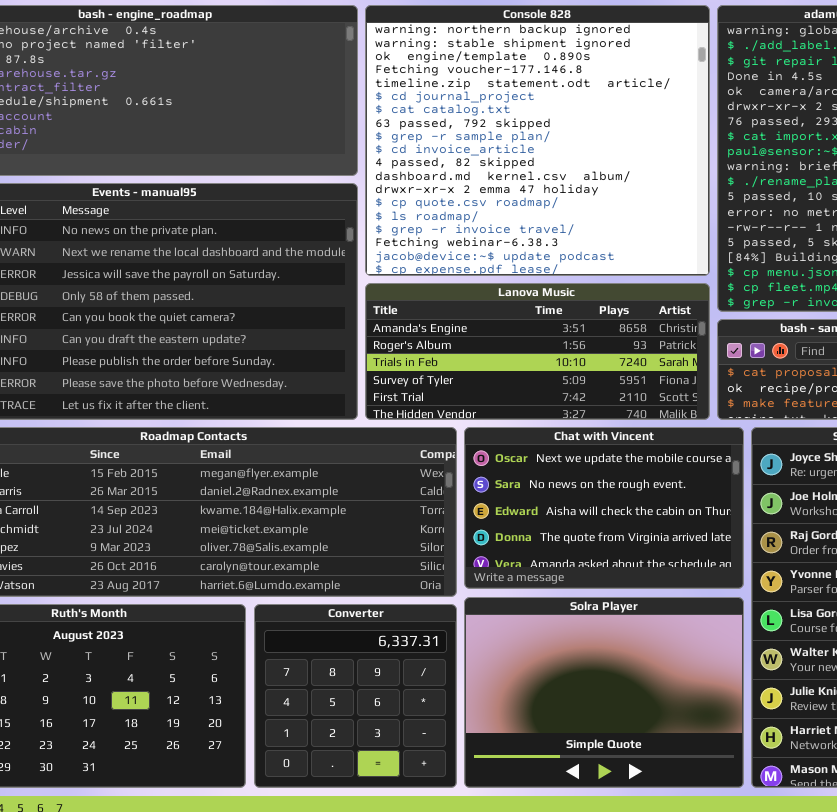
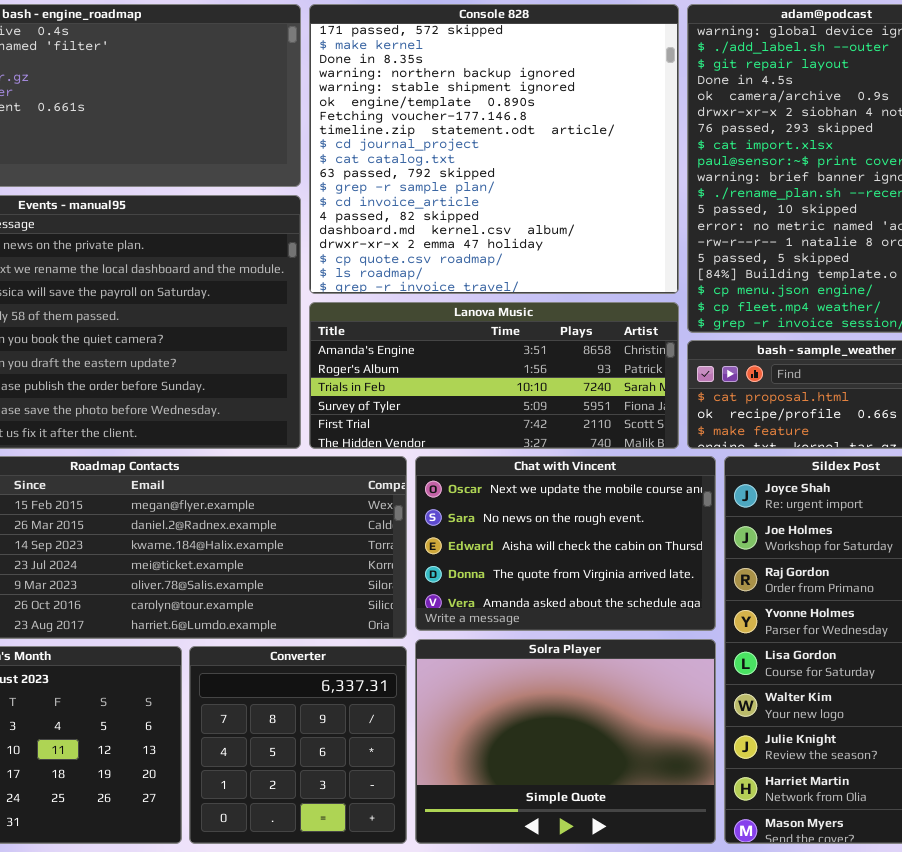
Console 828: [365,5,710,276] -> [309,4,679,294], scrolled up 3 rows

